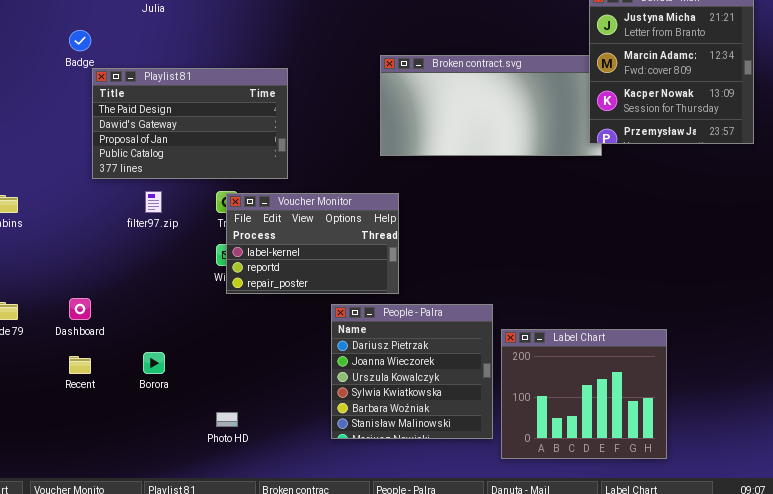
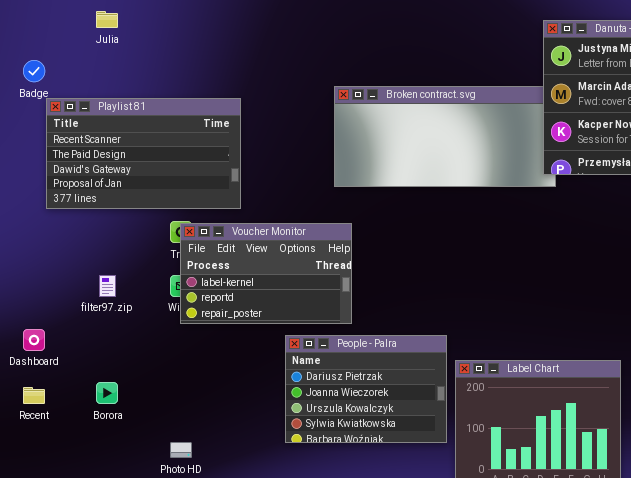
Playlist 81: [92,68,288,179] -> [46,98,241,209], scrolled up 1 row
filter97.zip: [145,191,162,213] -> [99,275,116,297], moved
People - Palra: [331,304,493,439] -> [285,335,447,443], resized

